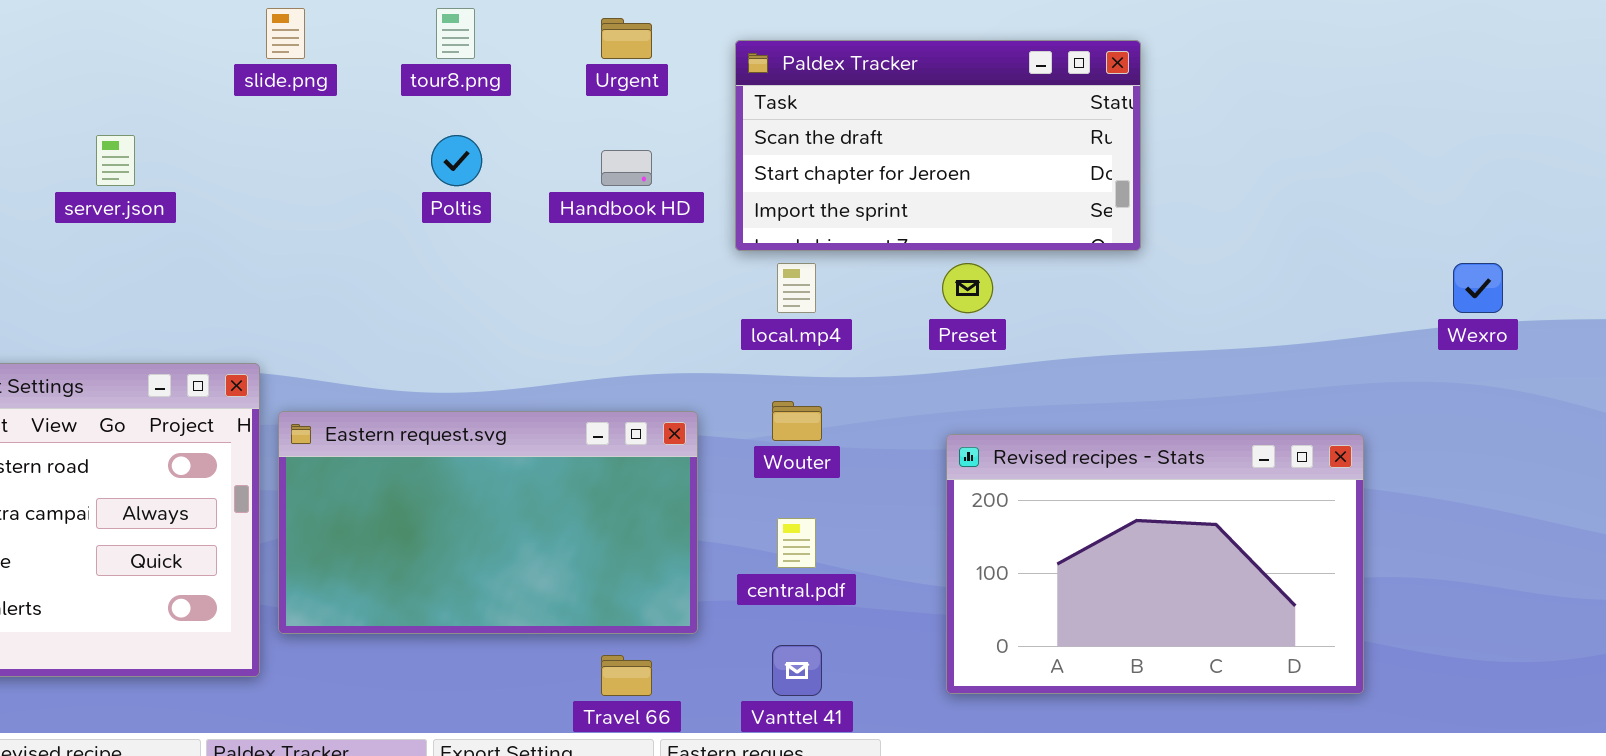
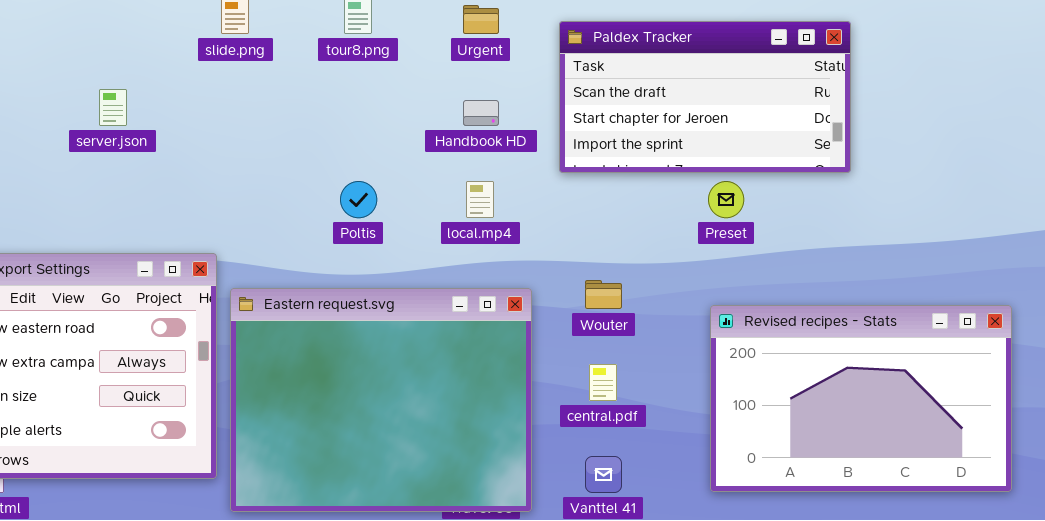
Poltis: [431,135,482,186] -> [340,181,377,218], moved
local.mp4: [777,263,816,313] -> [466,181,494,218], moved
Eastern request.svg: [278,411,698,634] -> [230,288,532,512], resized

